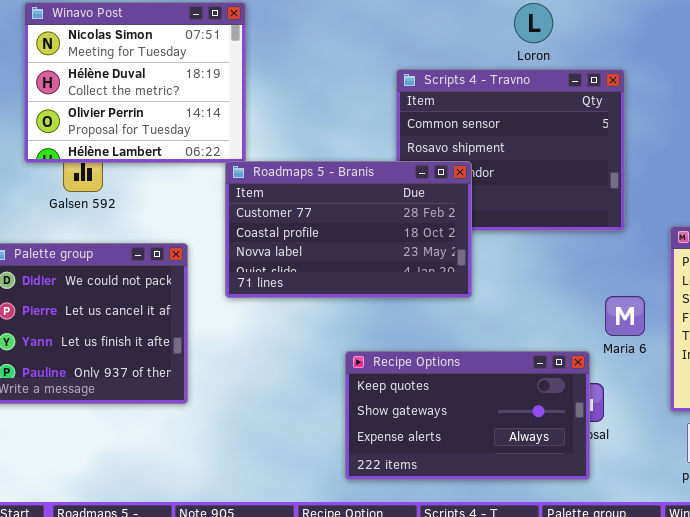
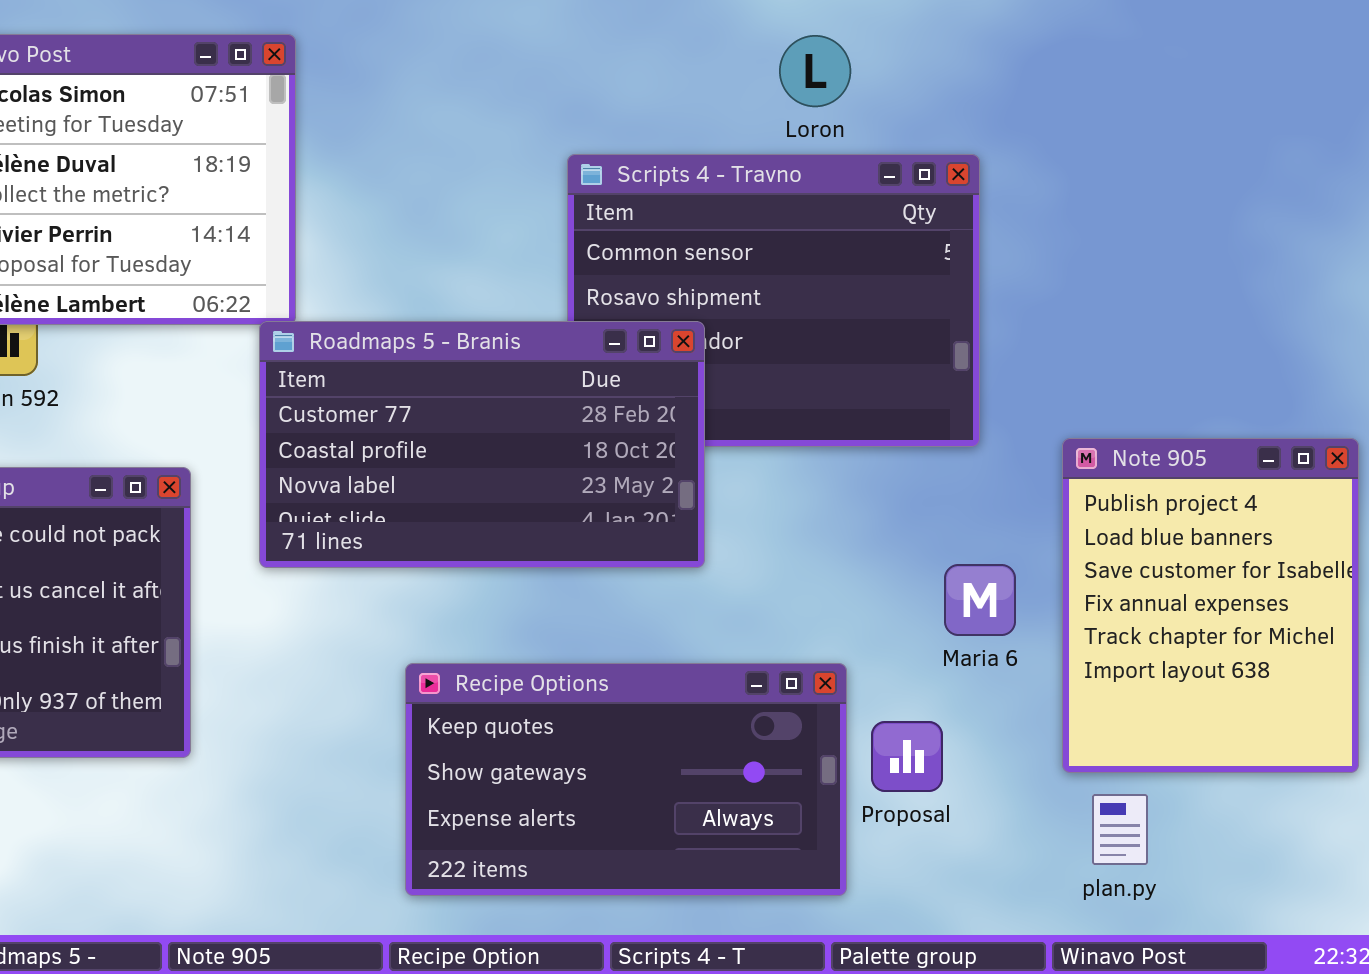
Recipe Options: [345,351,590,480] -> [405,663,847,896], moved

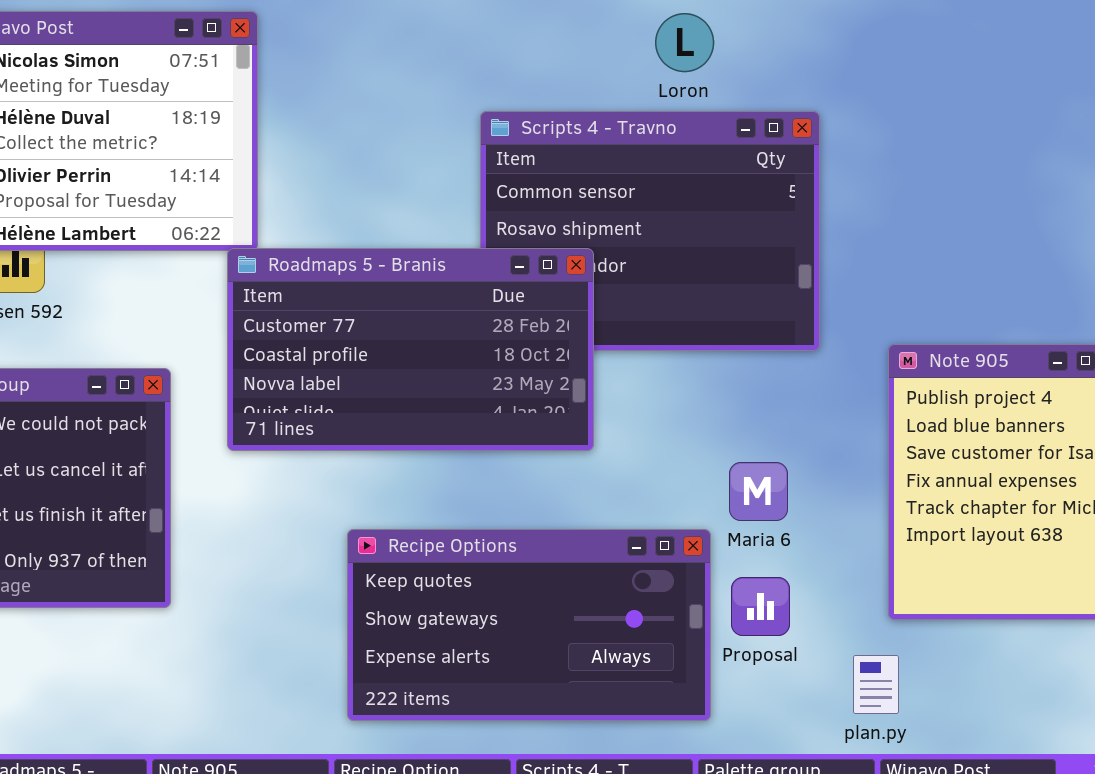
Maria 6: [944,564,1016,636] -> [729,462,788,521], moved
plan.py: [1092,794,1148,865] -> [853,655,899,714], moved

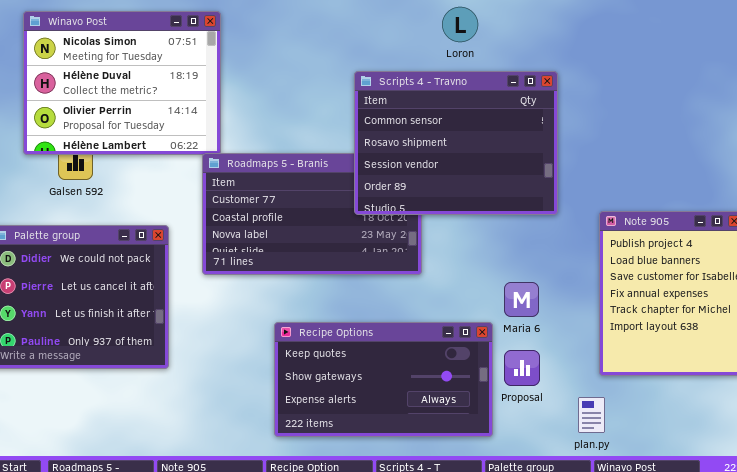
Loron: [655,13,714,72] -> [442,7,478,42], moved
Scripts 4 - Travno: [480,111,820,351] -> [354,71,558,215], raised

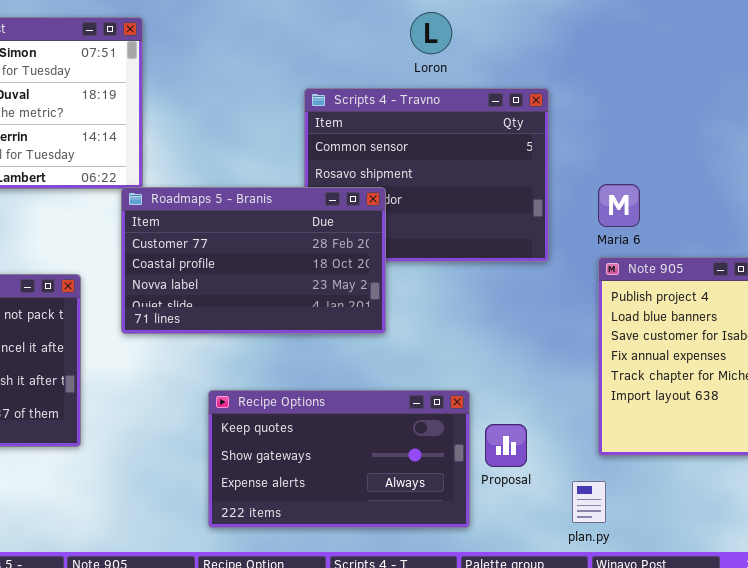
Roadmaps 5 - Branis: [202,153,422,275] -> [121,187,386,334], raised
Maria 6: [504,282,539,317] -> [598,184,640,227], moved

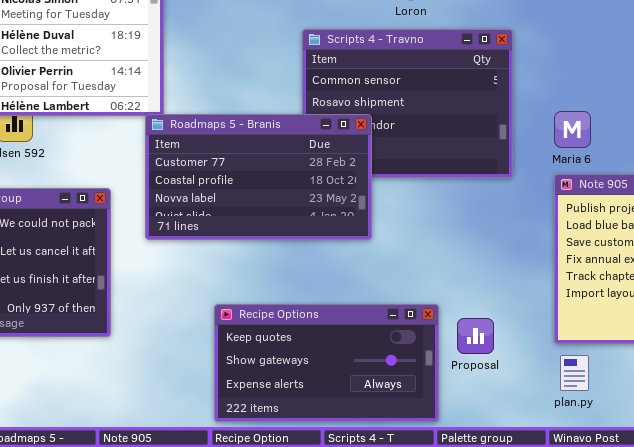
Recipe Options: [208,390,470,528] -> [214,304,439,422], moved
plan.py: [572,481,606,523] -> [560,355,589,391], moved

